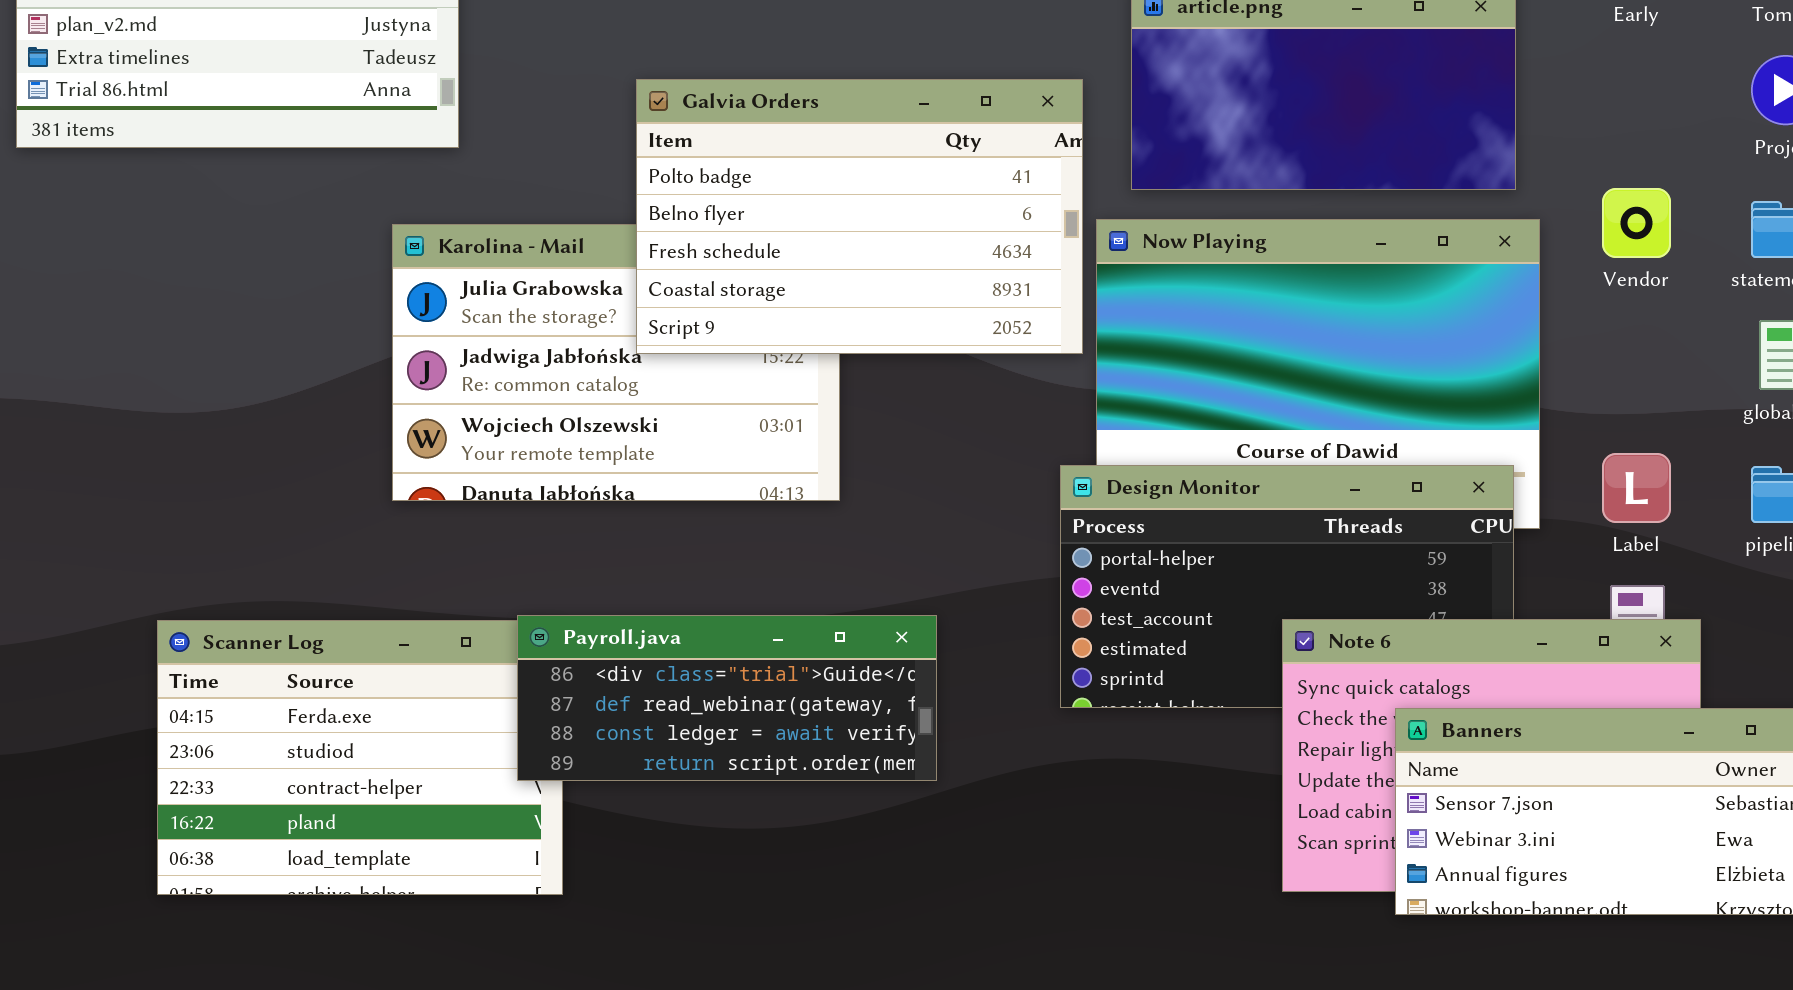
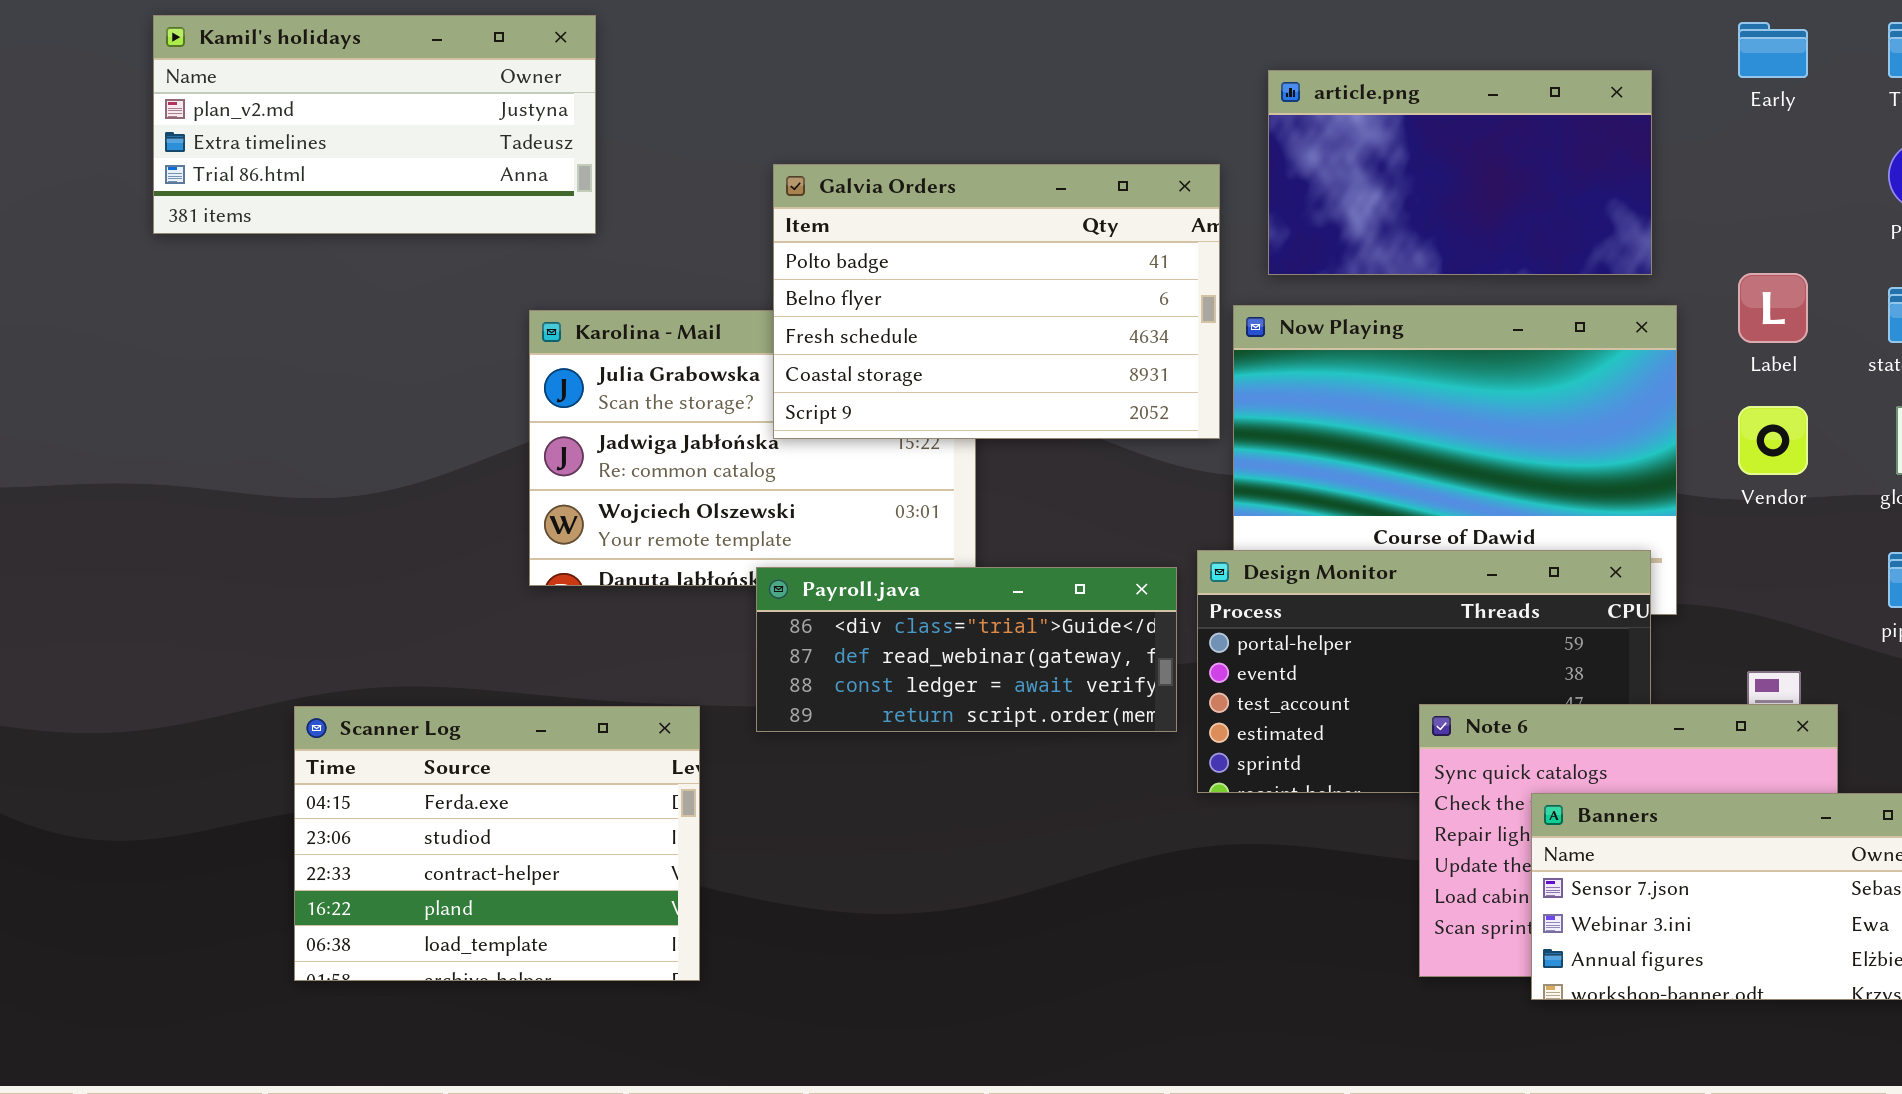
Vendor: [1602,188,1671,258] -> [1738,406,1808,475], moved
Label: [1602,453,1671,523] -> [1738,273,1808,343], moved
Payroll.java: [517,615,937,781] -> [756,567,1177,732], moved

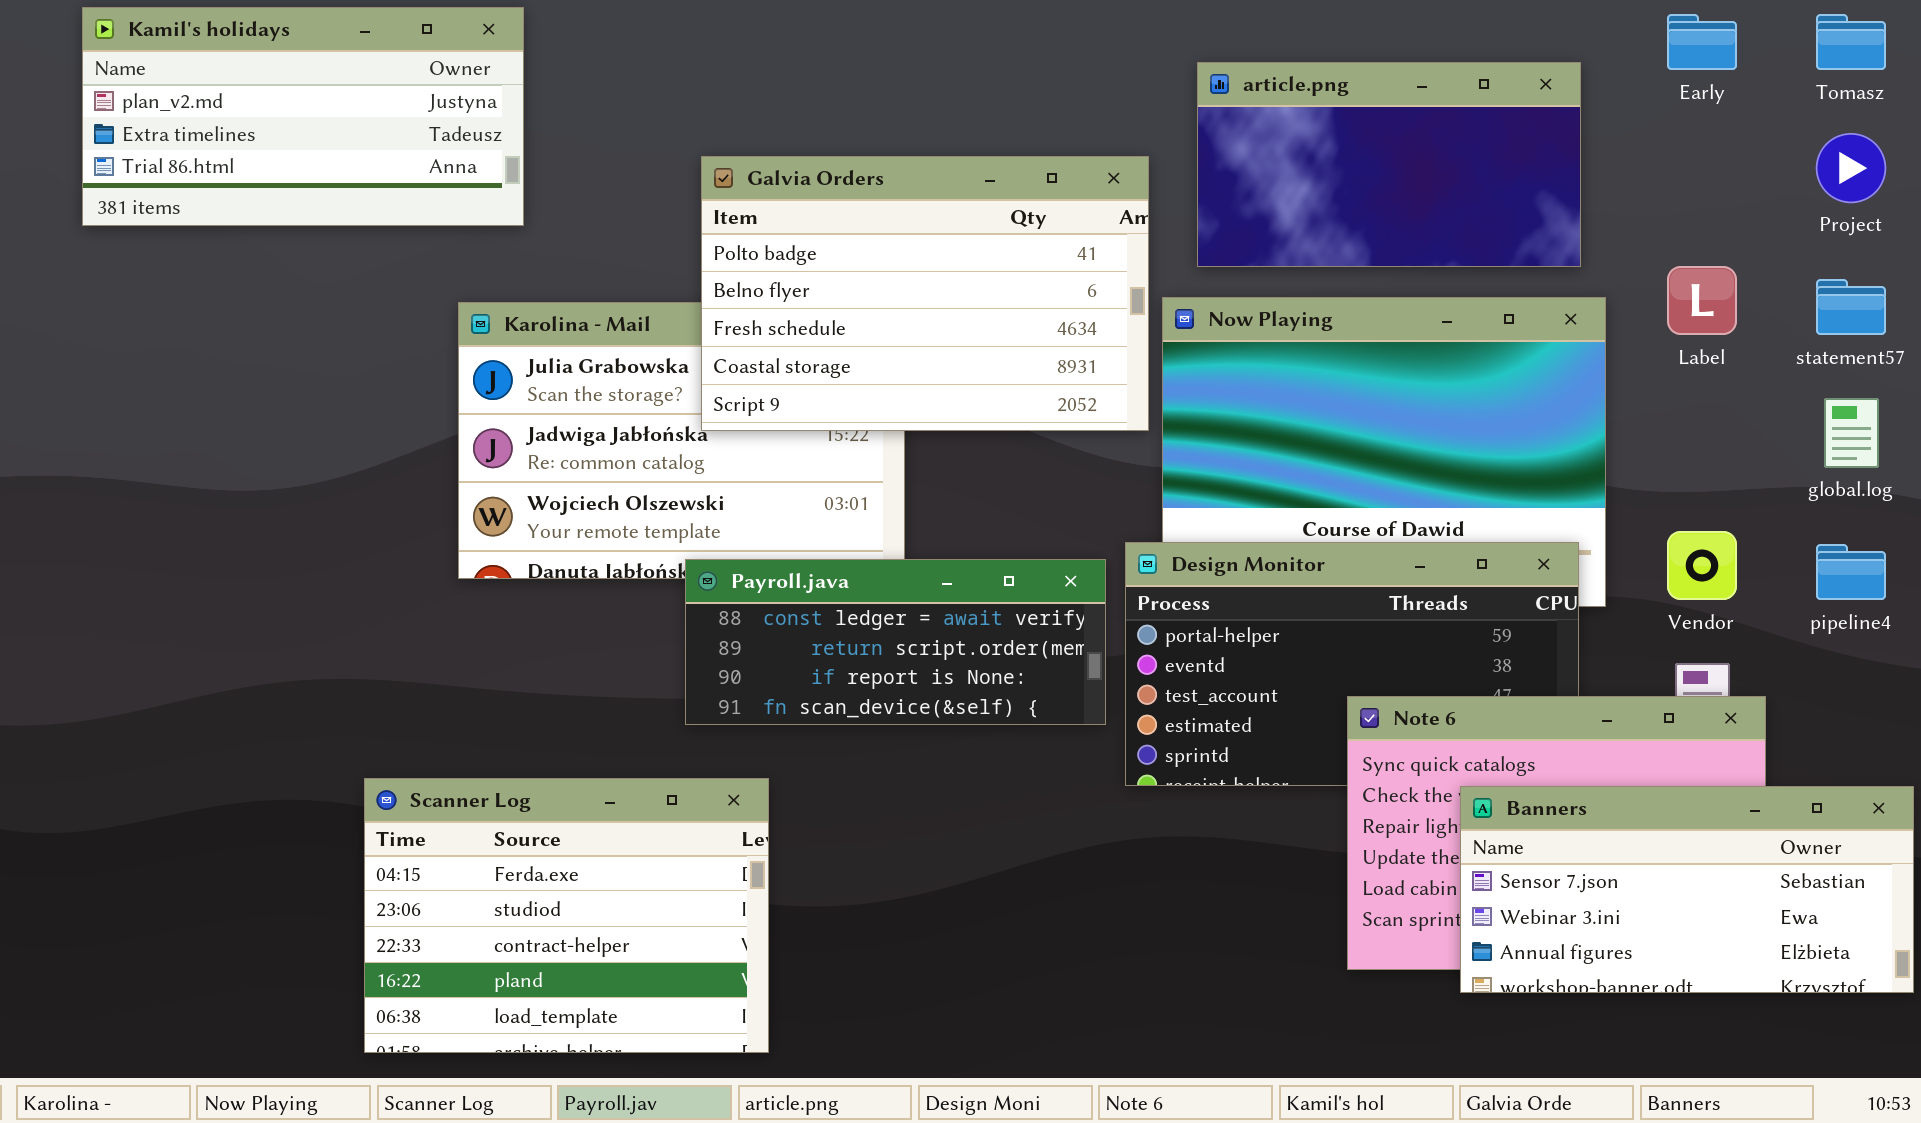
Vendor: [1738,406,1808,475] -> [1667,531,1737,600], moved
Payroll.java: [756,567,1177,732] -> [685,559,1106,725], scrolled down 2 rows
Scanner Log: [294,706,700,981] -> [364,778,769,1053], moved

